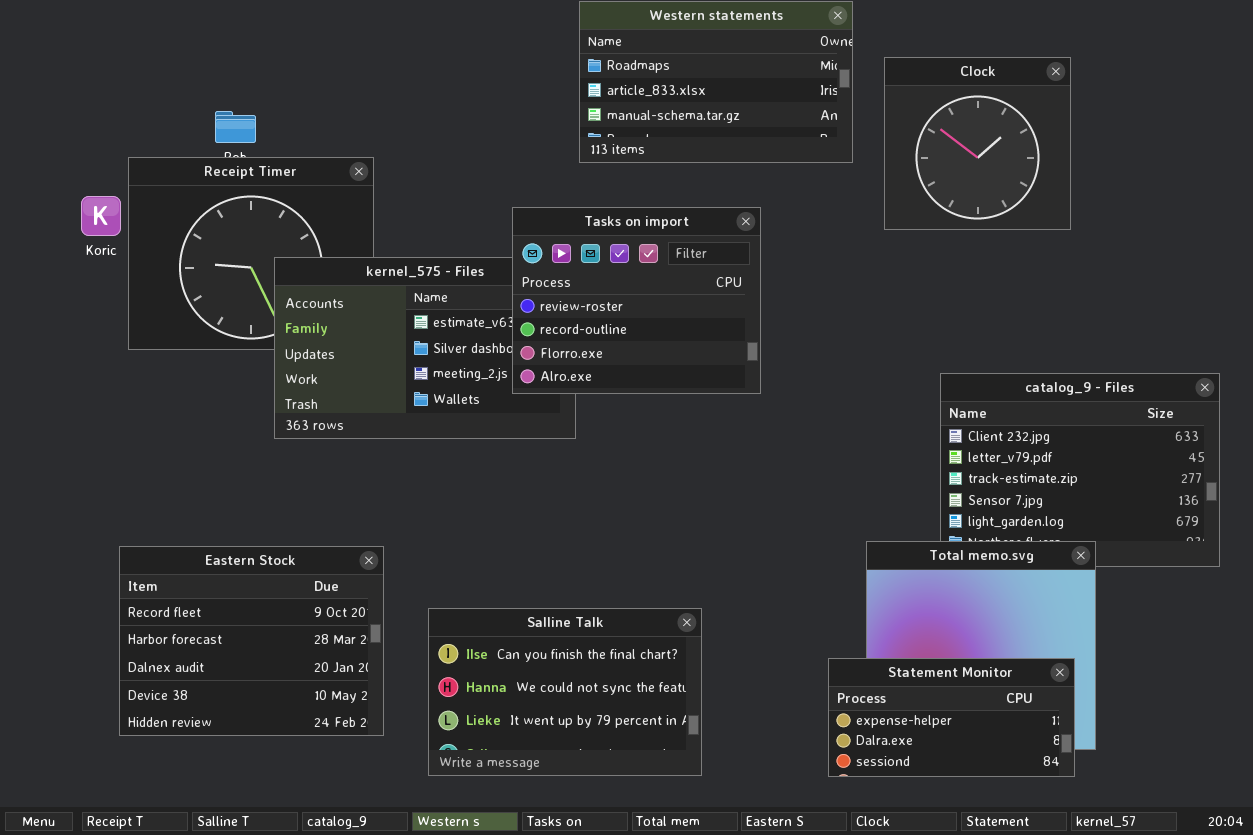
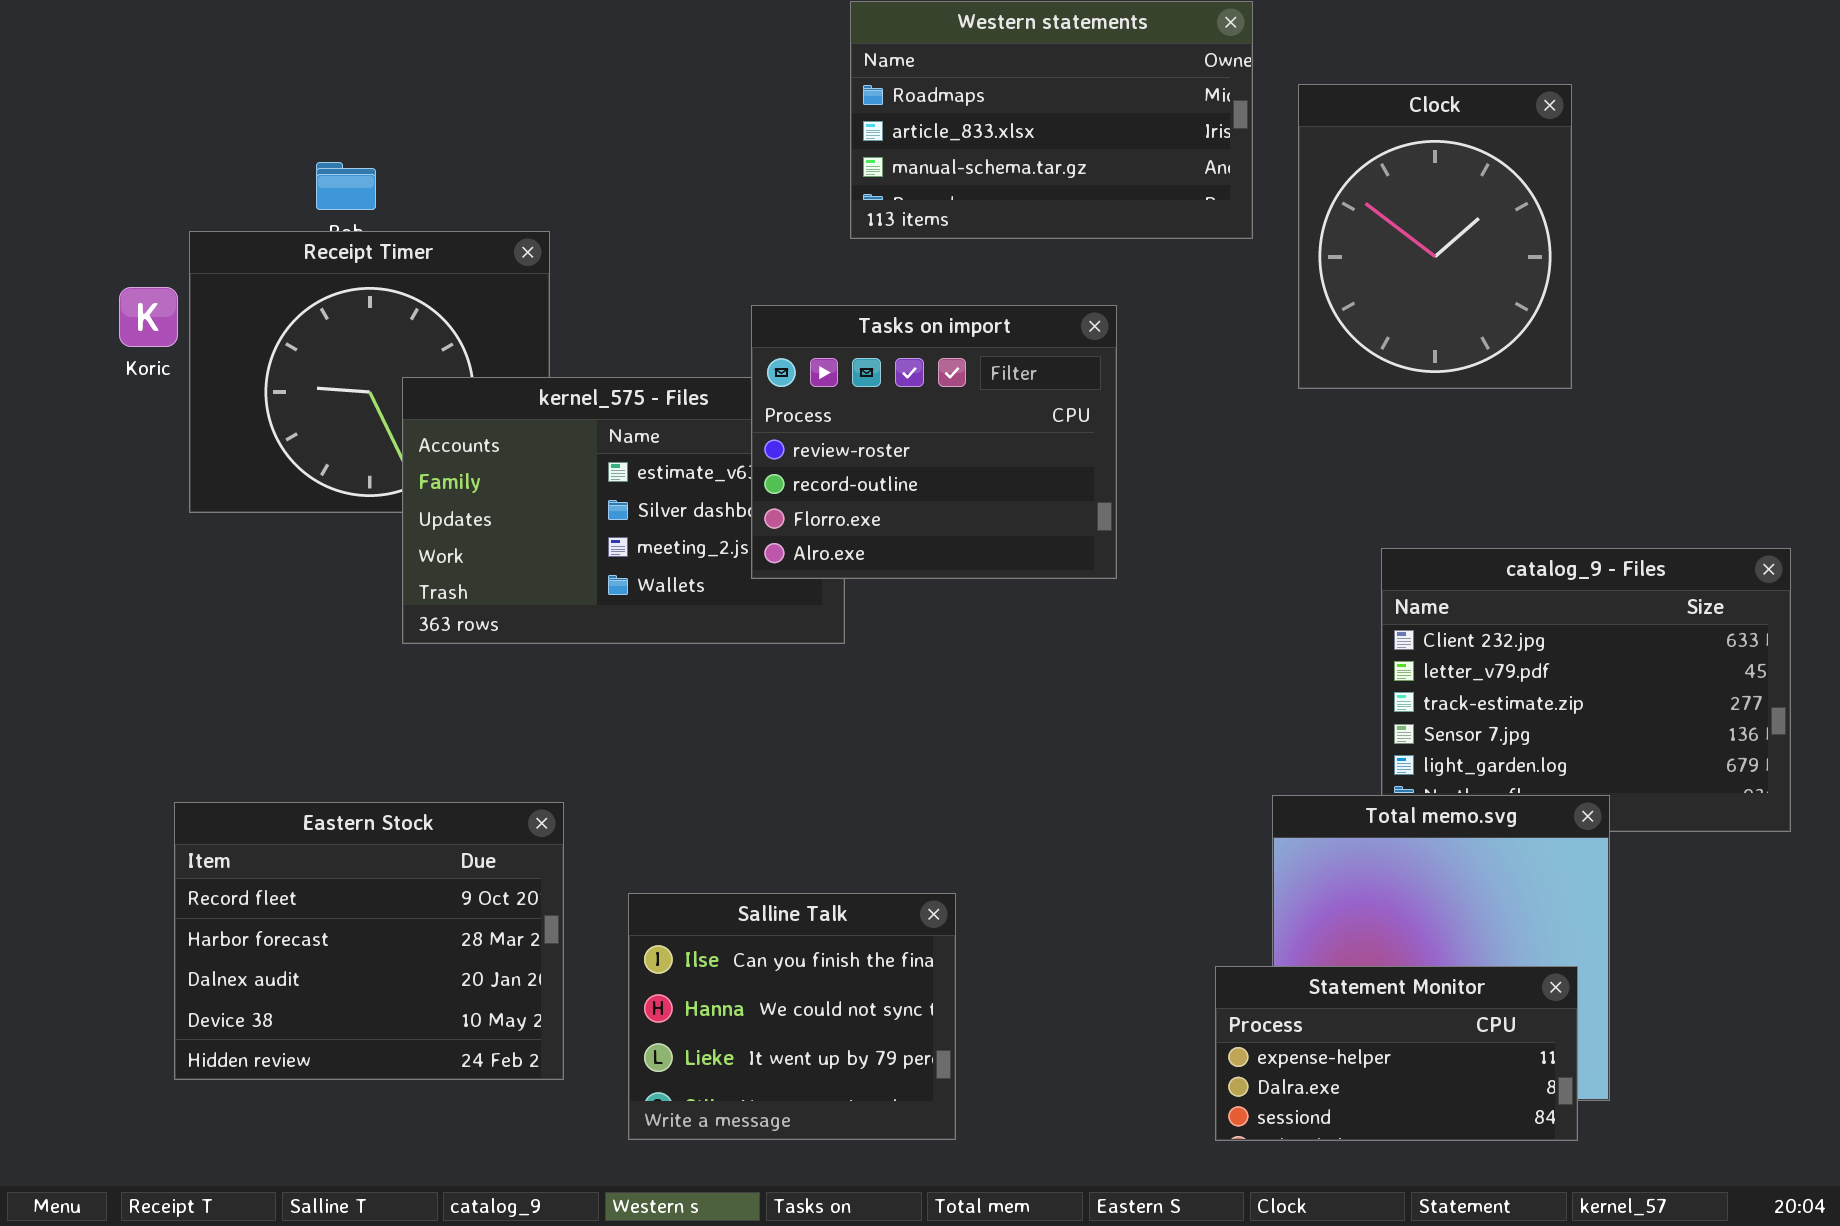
Clock: [884,57,1071,230] -> [1298,84,1572,389], resized
Salline Talk: [428,608,702,776] -> [628,893,956,1140], resized

